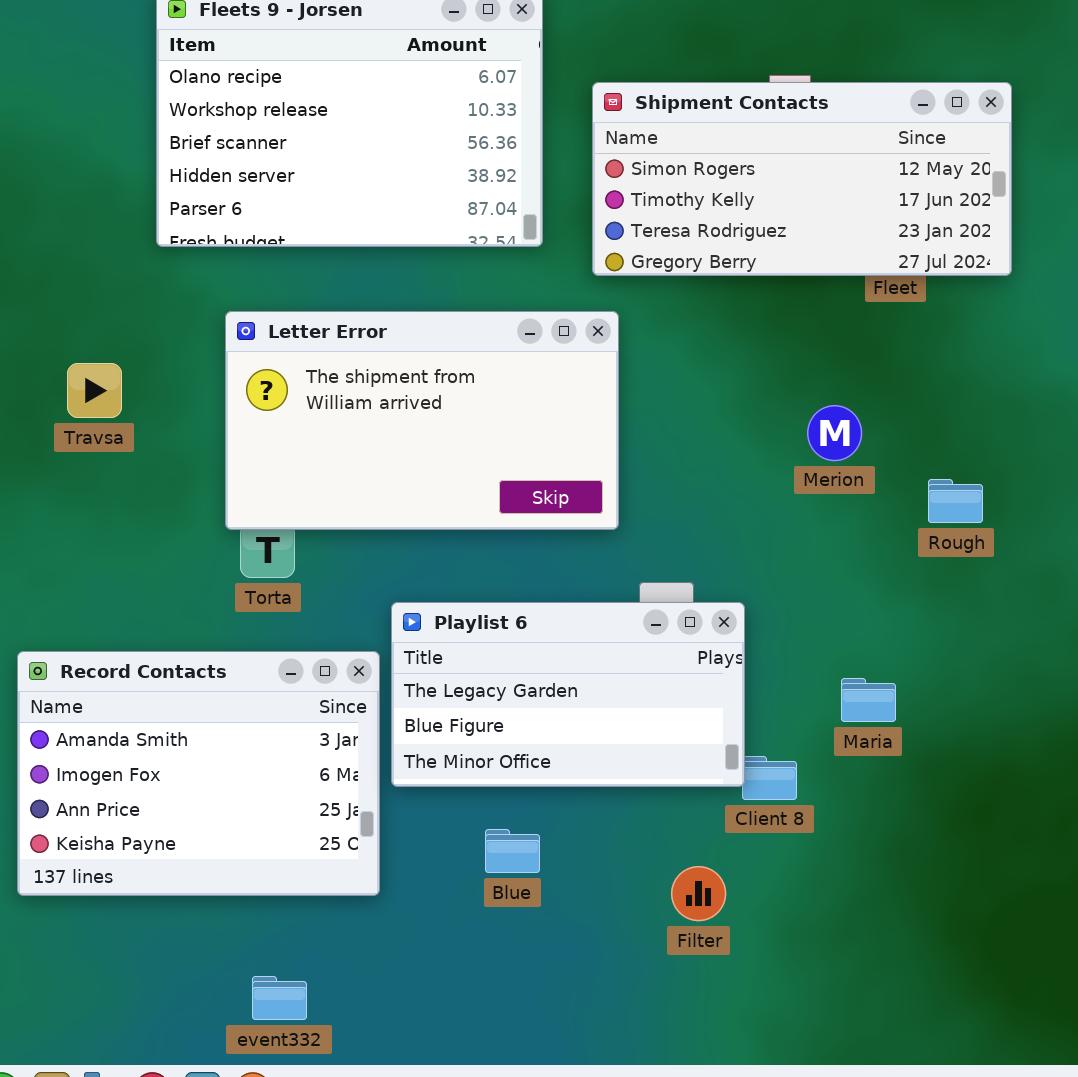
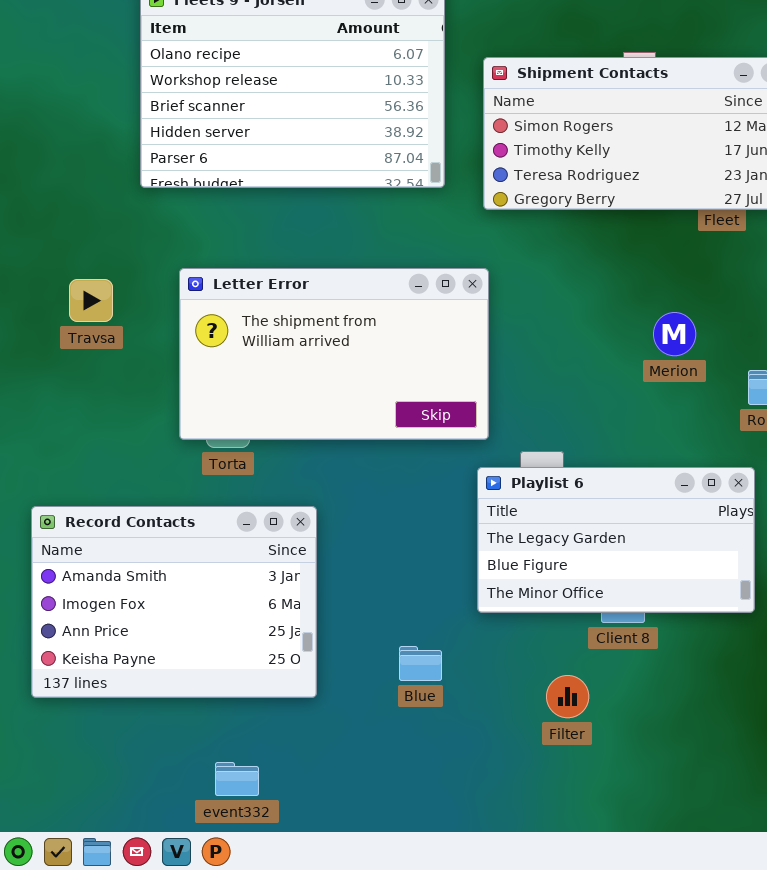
Letter Error: [225,311,619,530] -> [179,268,489,440], moved
Playlist 6: [391,602,745,787] -> [477,467,755,613], moved

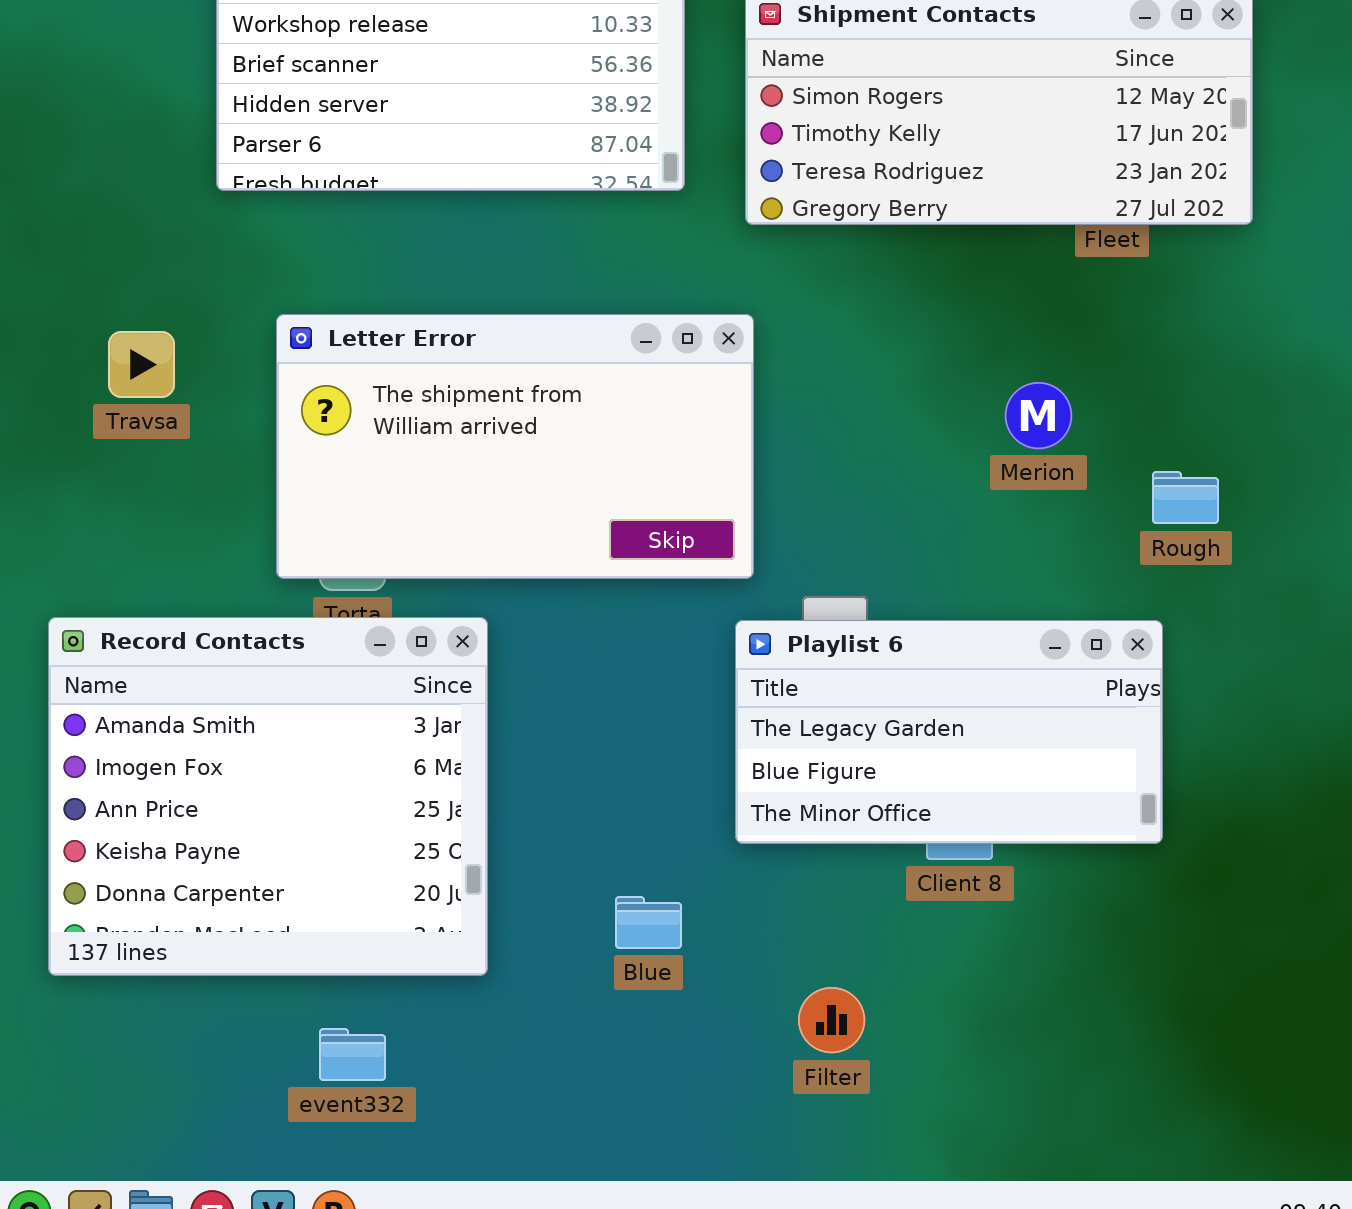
Record Contacts: [31,506,317,698] -> [48,617,488,976], resized
Filter: [546,675,589,718] -> [798,987,865,1053], moved
event332: [215,762,259,796] -> [319,1028,386,1081], moved

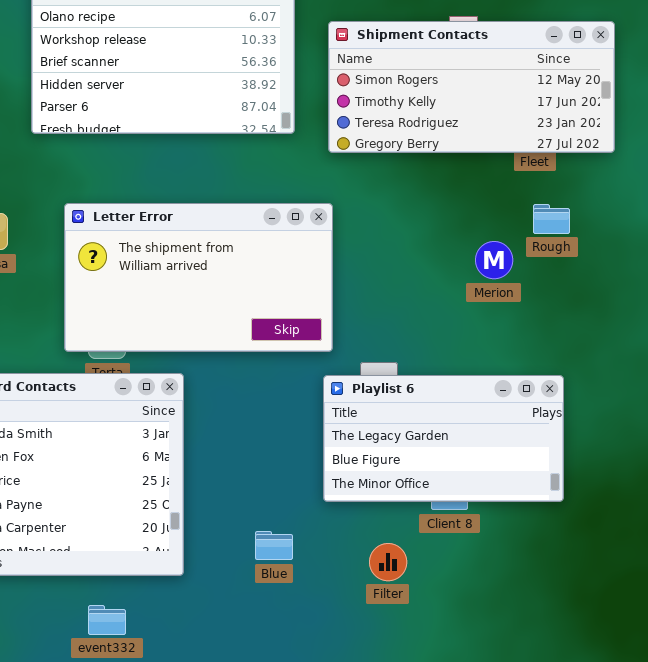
Rough: [1152,471,1219,524] -> [533,204,570,234], moved
Filter: [798,987,865,1053] -> [369,543,407,581], moved

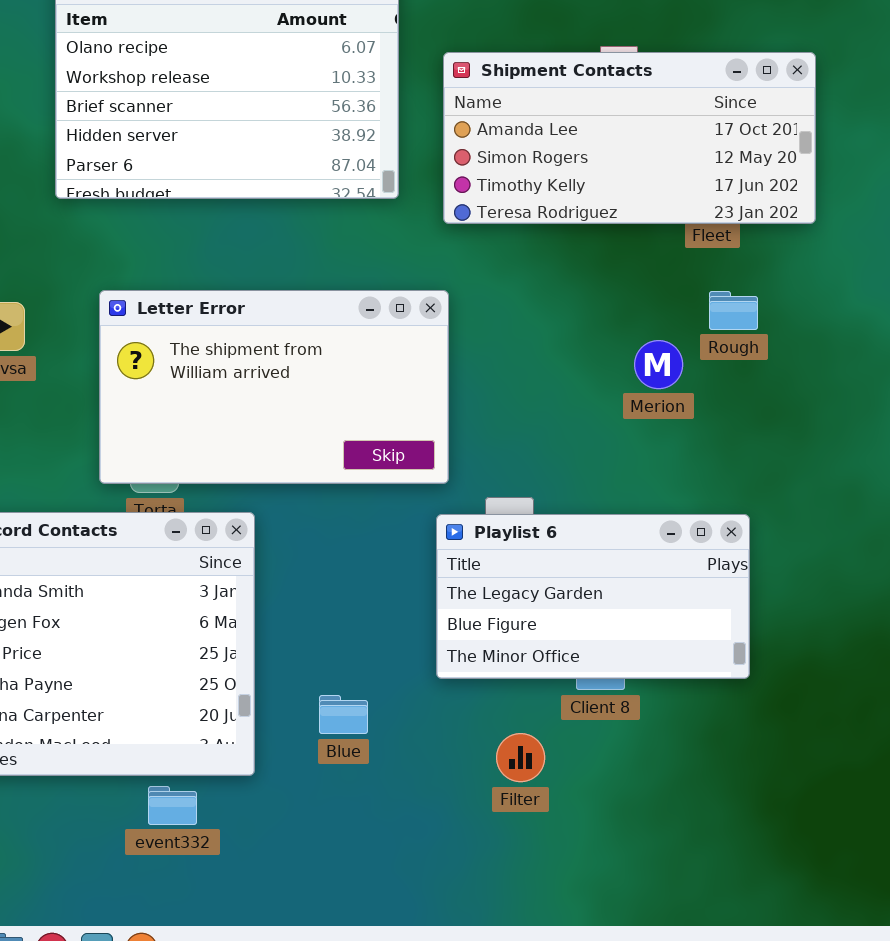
Shipment Contacts: [328,21,615,153] -> [443,52,816,224], scrolled up 1 row
Blue: [255,531,293,560] -> [319,695,368,734], moved
event332: [88,605,126,635] -> [148,786,197,825], moved

